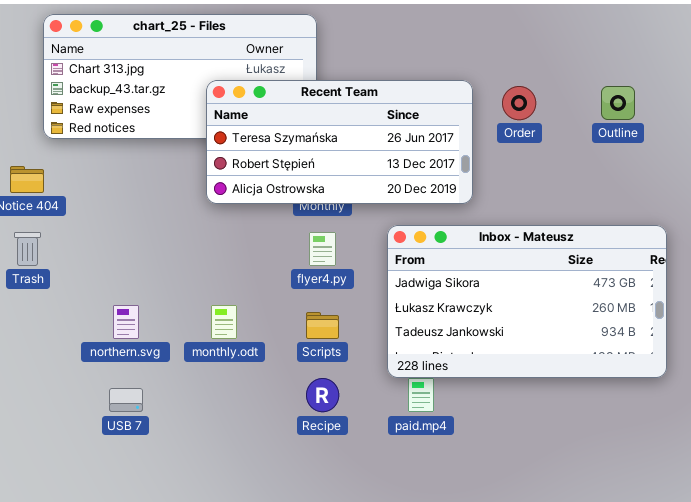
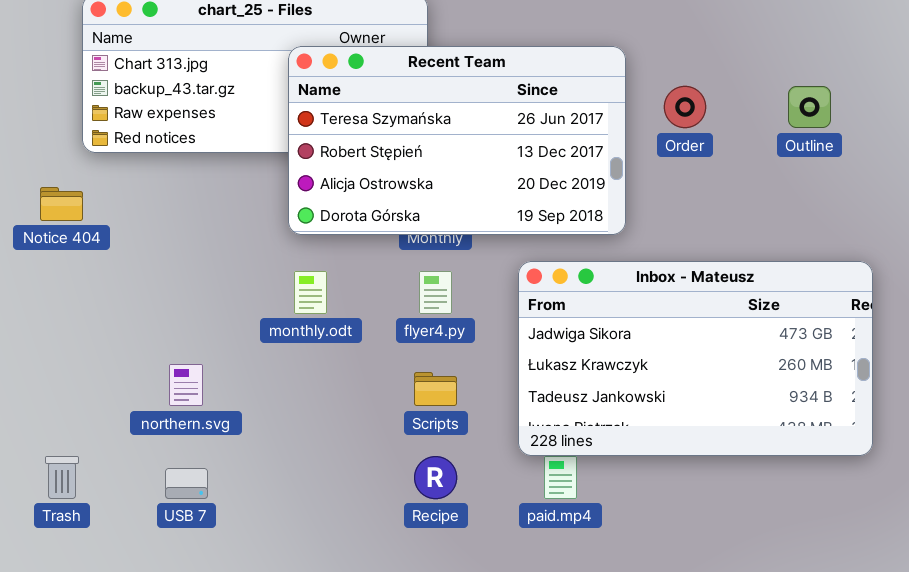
Recent Team: [206,80,473,204] -> [288,46,626,235], resized
Trash: [14,232,41,266] -> [45,456,79,499], moved
monthly.odt: [211,305,237,339] -> [294,271,327,314], moved

